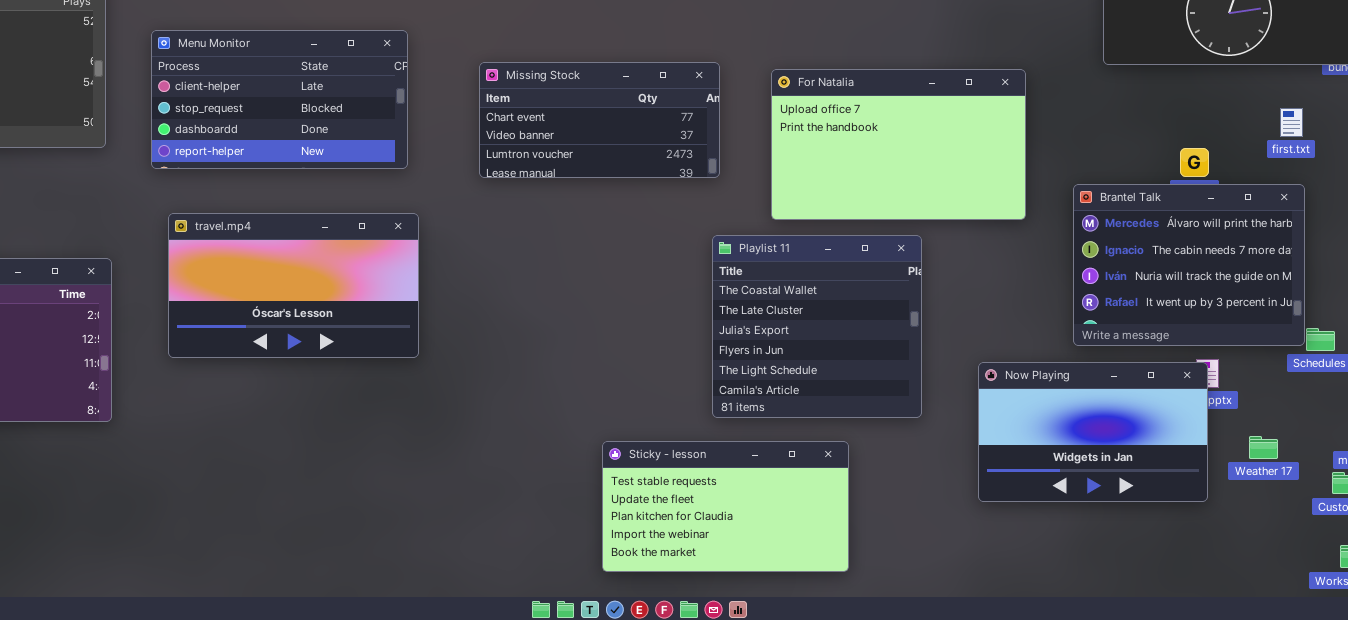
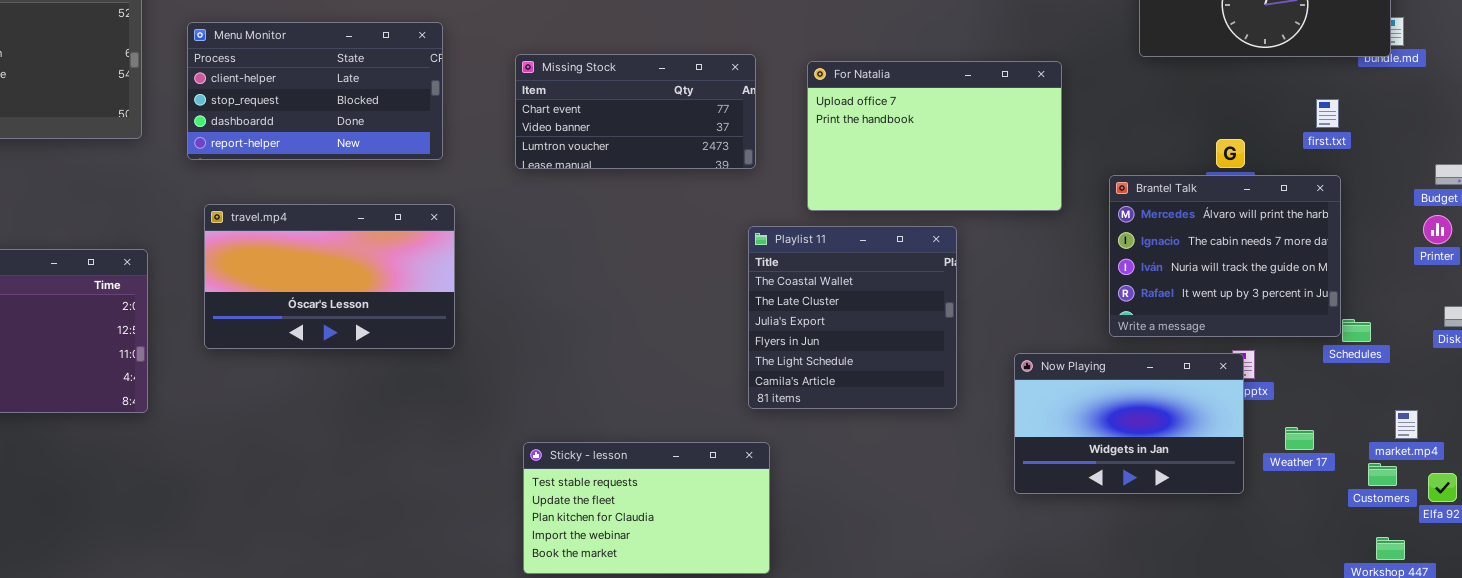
Sticky - lesson: [602,441,849,572] -> [523,442,770,574], moved

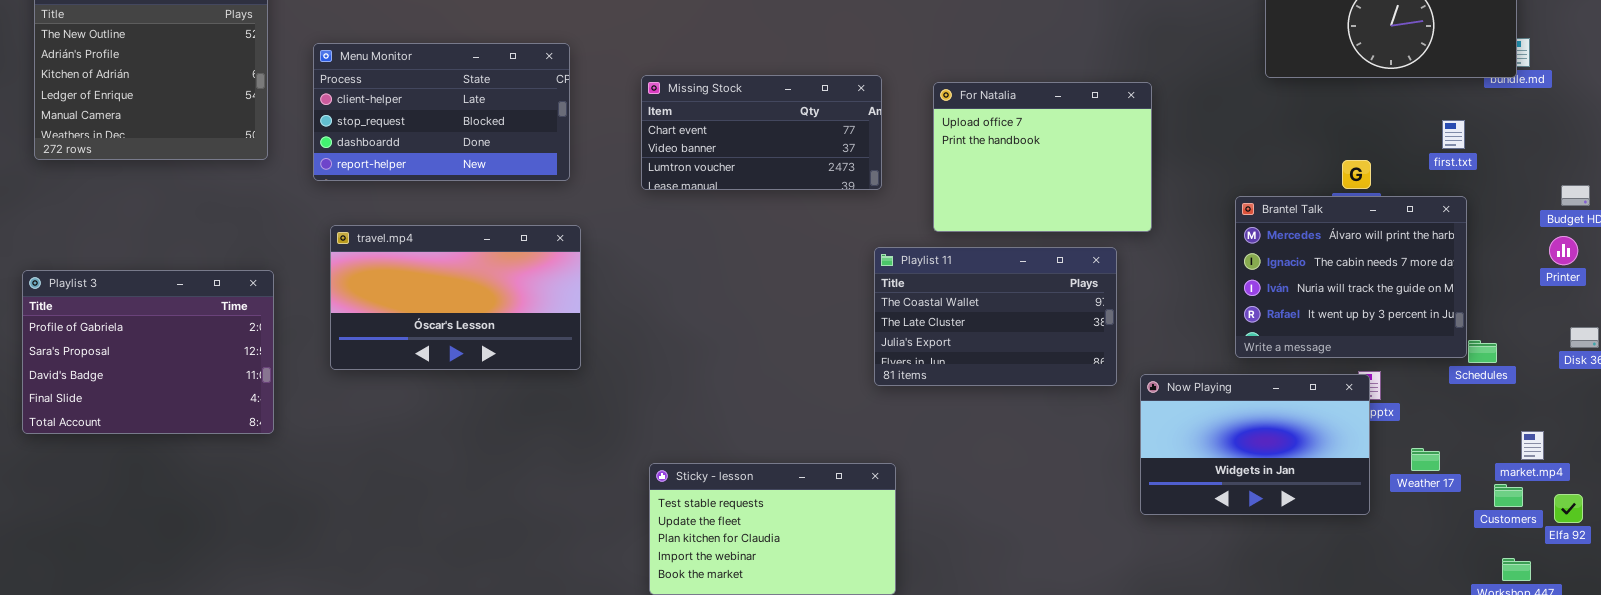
For Natalia: [807,61,1062,211] -> [933,82,1152,232], resized
Playlist 11: [748,226,957,409] -> [874,247,1117,386], resized

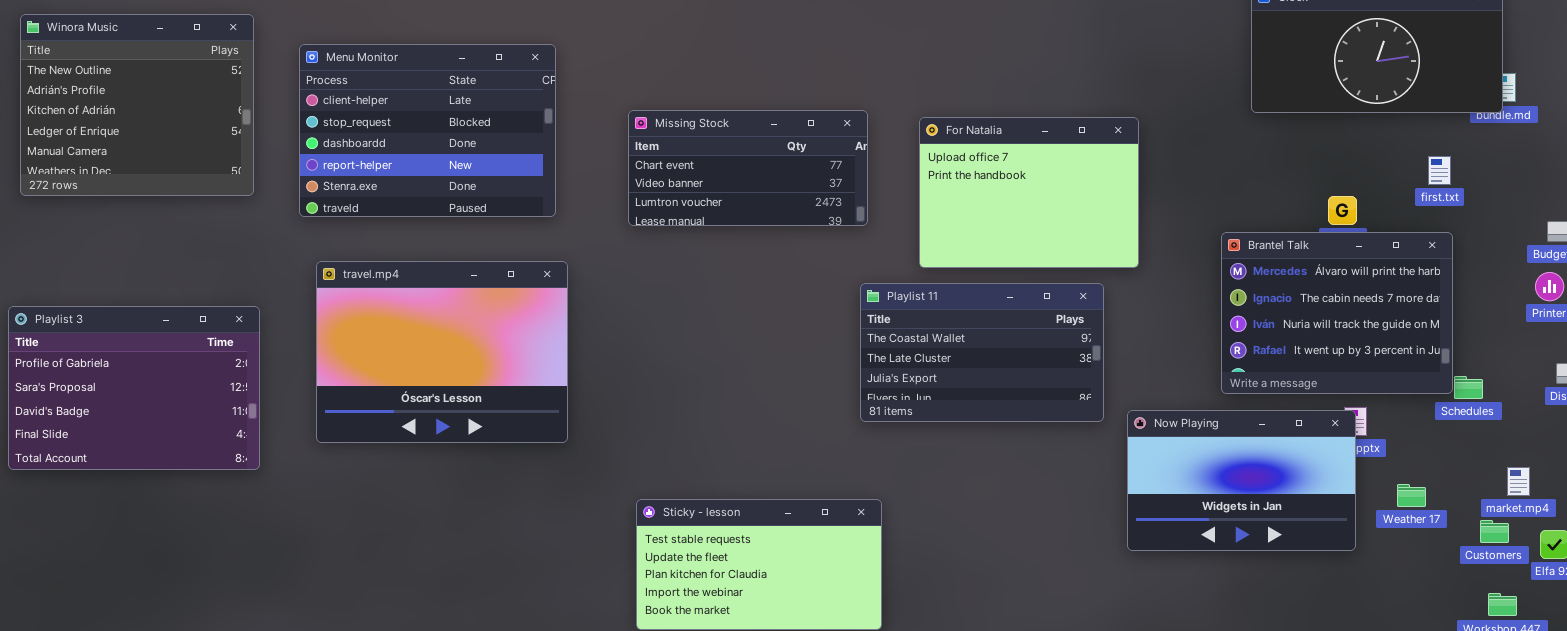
Menu Monitor: [313,43,570,181] -> [299,44,556,217], resized
travel.mp4: [330,225,581,370] -> [316,261,568,443], resized

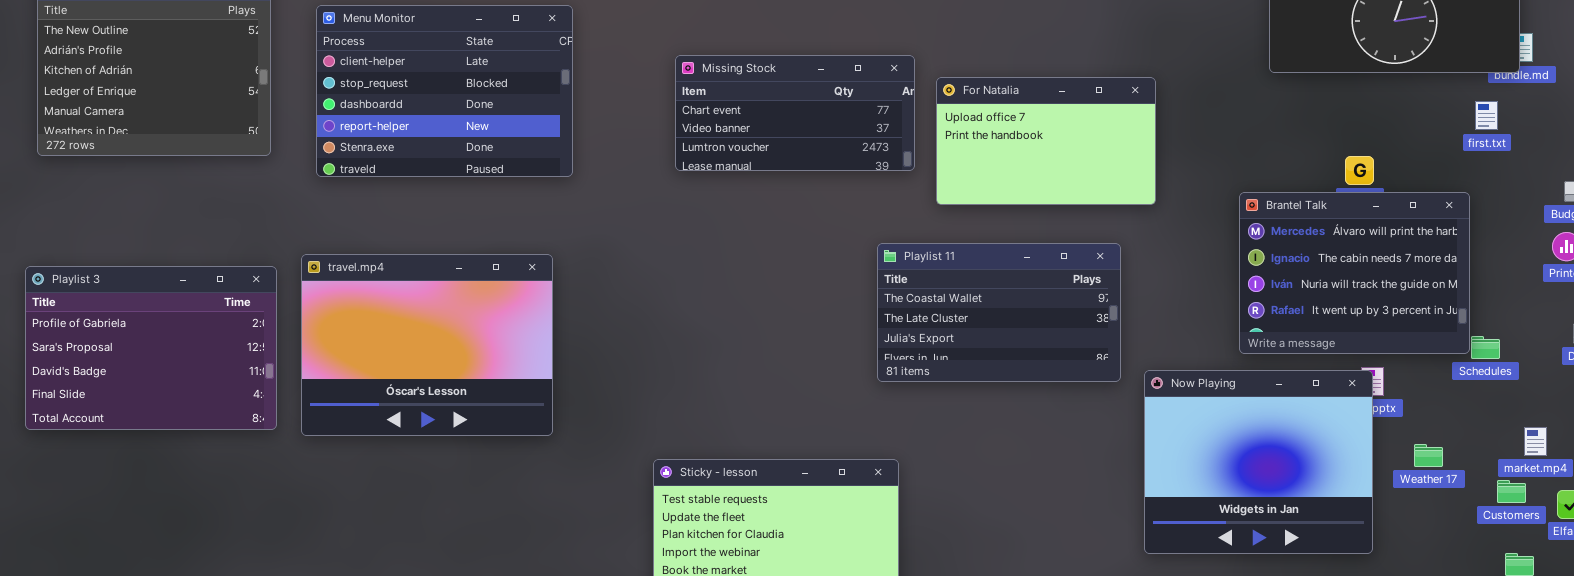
Missing Stock: [628,110,868,226] -> [675,55,915,171], moved
For Natalia: [919,117,1139,268] -> [936,77,1156,205], resized
first.txt: [1428,156,1451,185] -> [1475,101,1498,130], moved
travel.mp4: [316,261,568,443] -> [301,254,553,436], moved
Now Playing: [1127,410,1356,551] -> [1144,370,1373,554], resized

